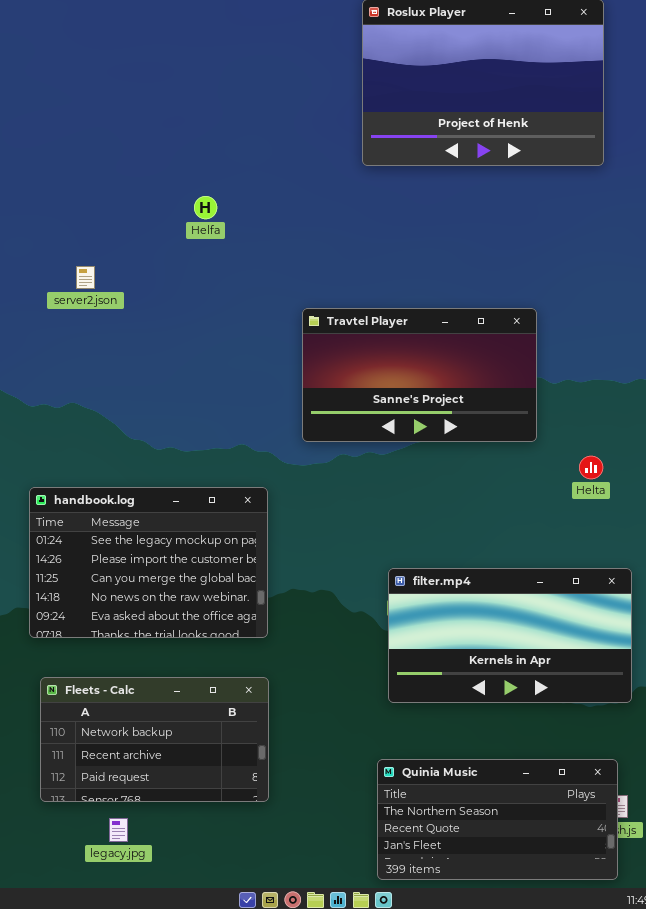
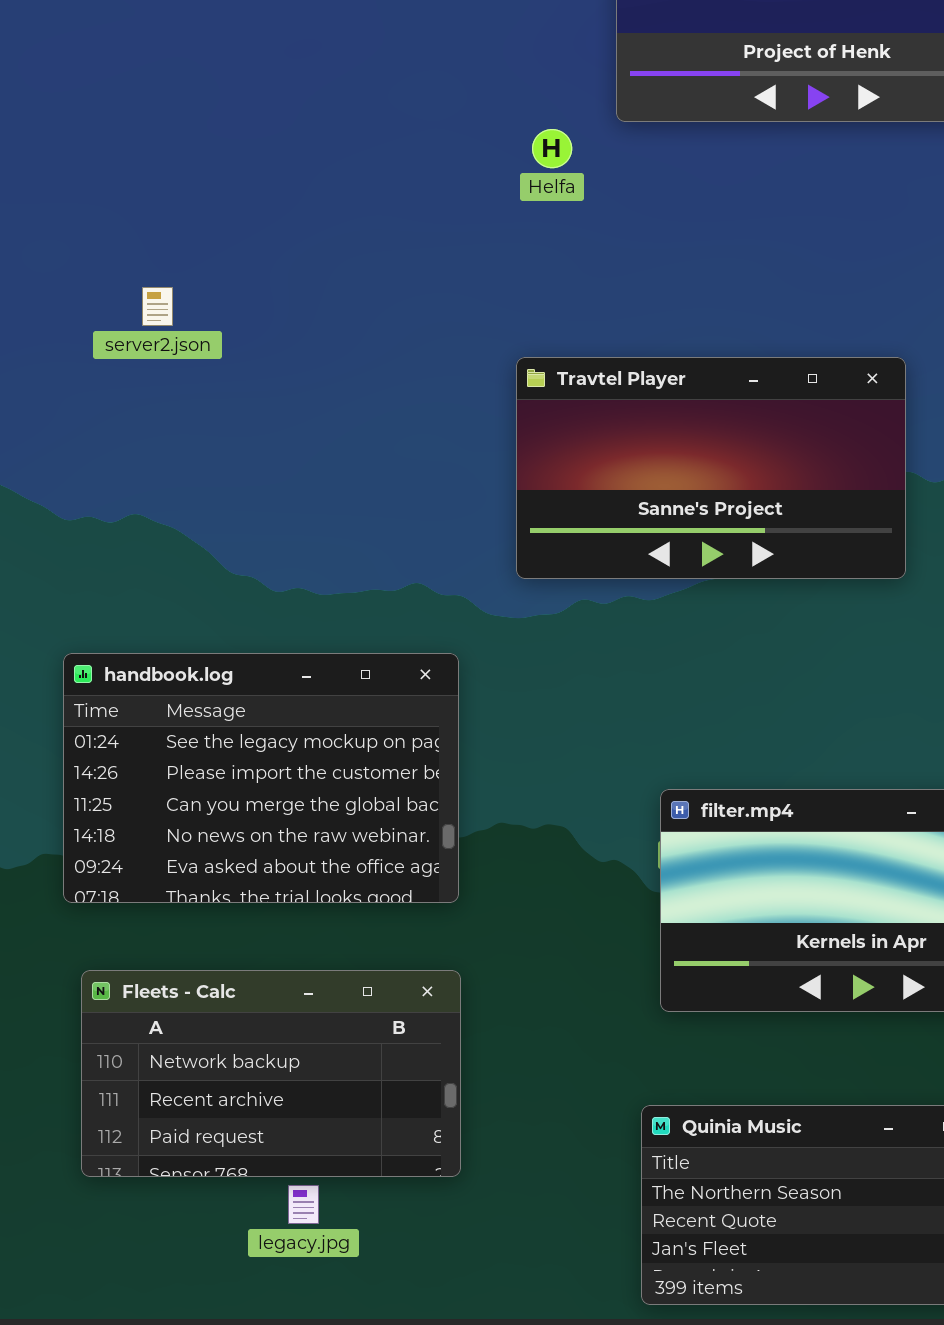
Helfa: [194,196,217,219] -> [532,129,572,168], moved
legacy.jpg: [109,818,128,842] -> [288,1185,319,1224], moved

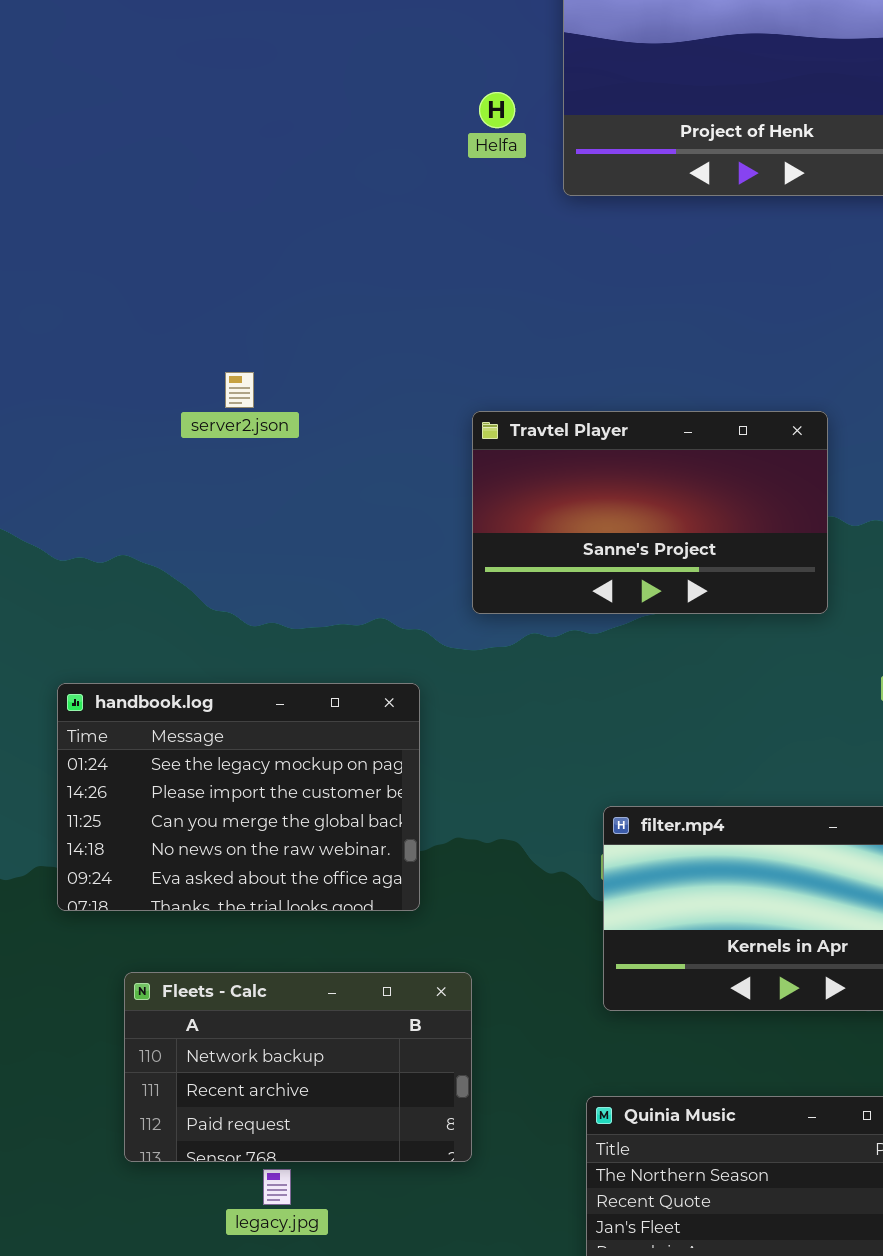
Helfa: [532,129,572,168] -> [479,92,515,128], moved
server2.json: [142,287,173,326] -> [225,372,254,408], moved
Fleets - Calc: [81,970,461,1177] -> [124,972,472,1162], moved

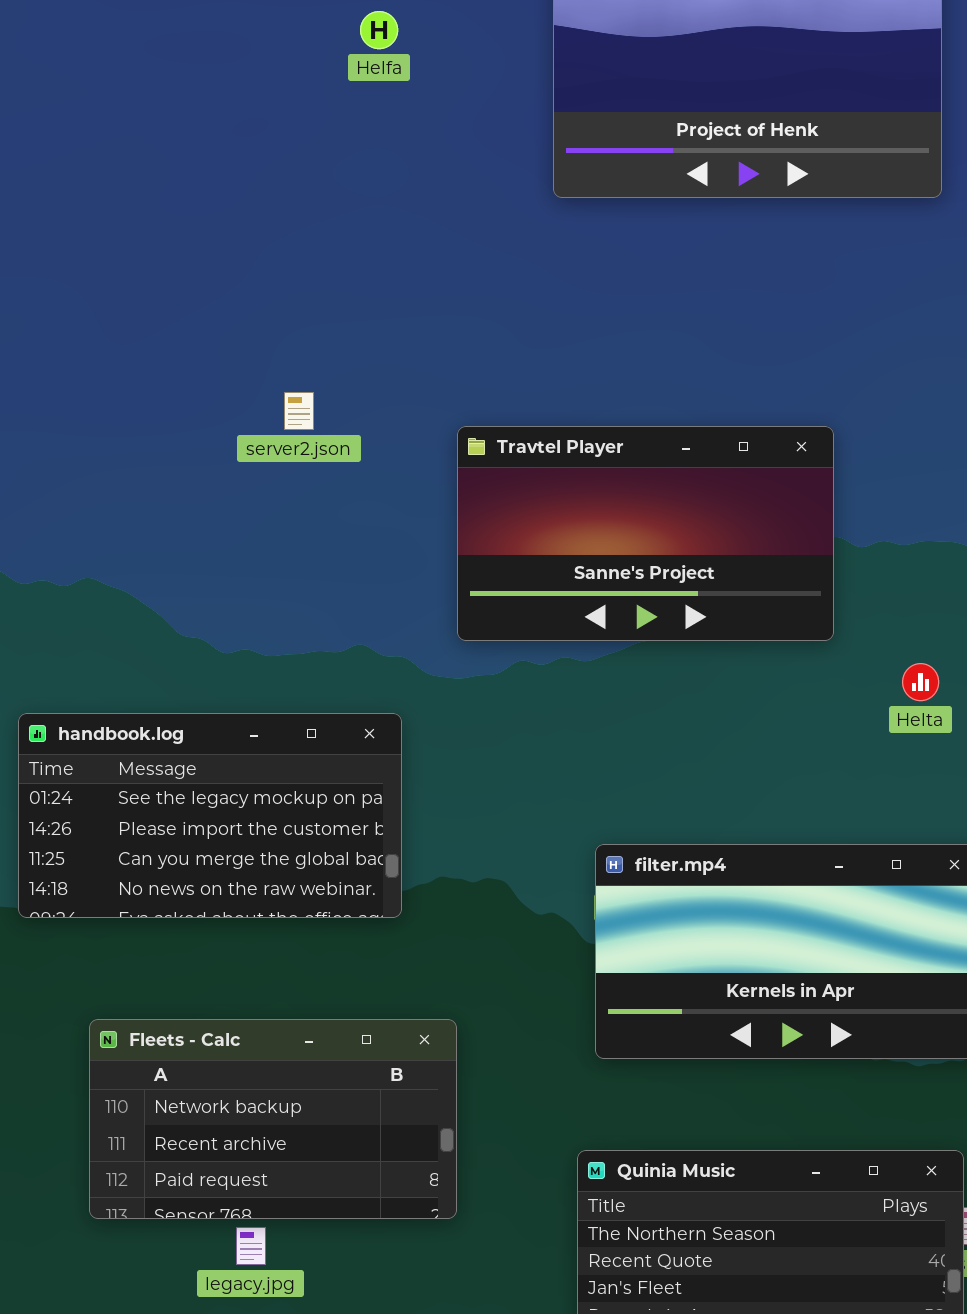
Helfa: [479,92,515,128] -> [360,11,398,49], moved
server2.json: [225,372,254,408] -> [284,392,314,430], moved
handbook.log: [57,683,420,911] -> [18,713,402,918], resized

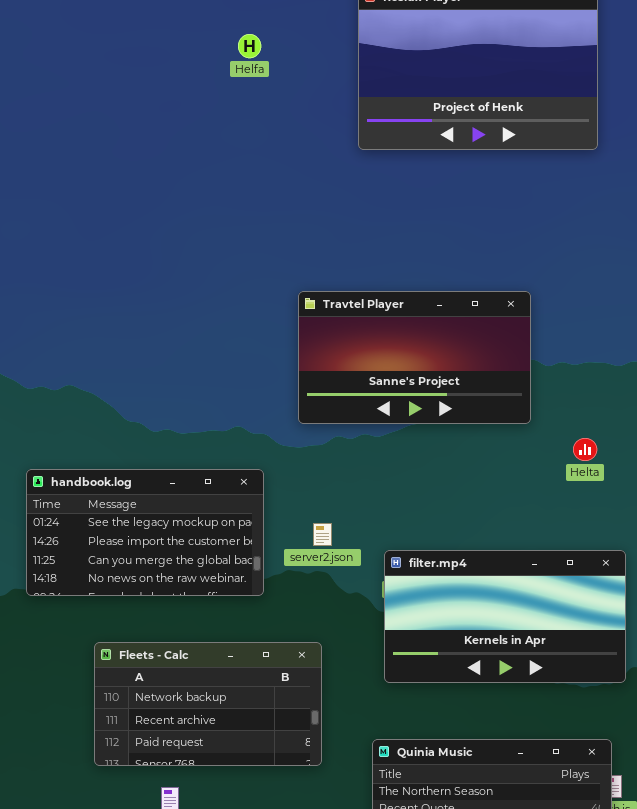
server2.json: [284,392,314,430] -> [313,523,332,546], moved
Fleets - Calc: [89,1019,457,1219] -> [94,642,322,766], moved

